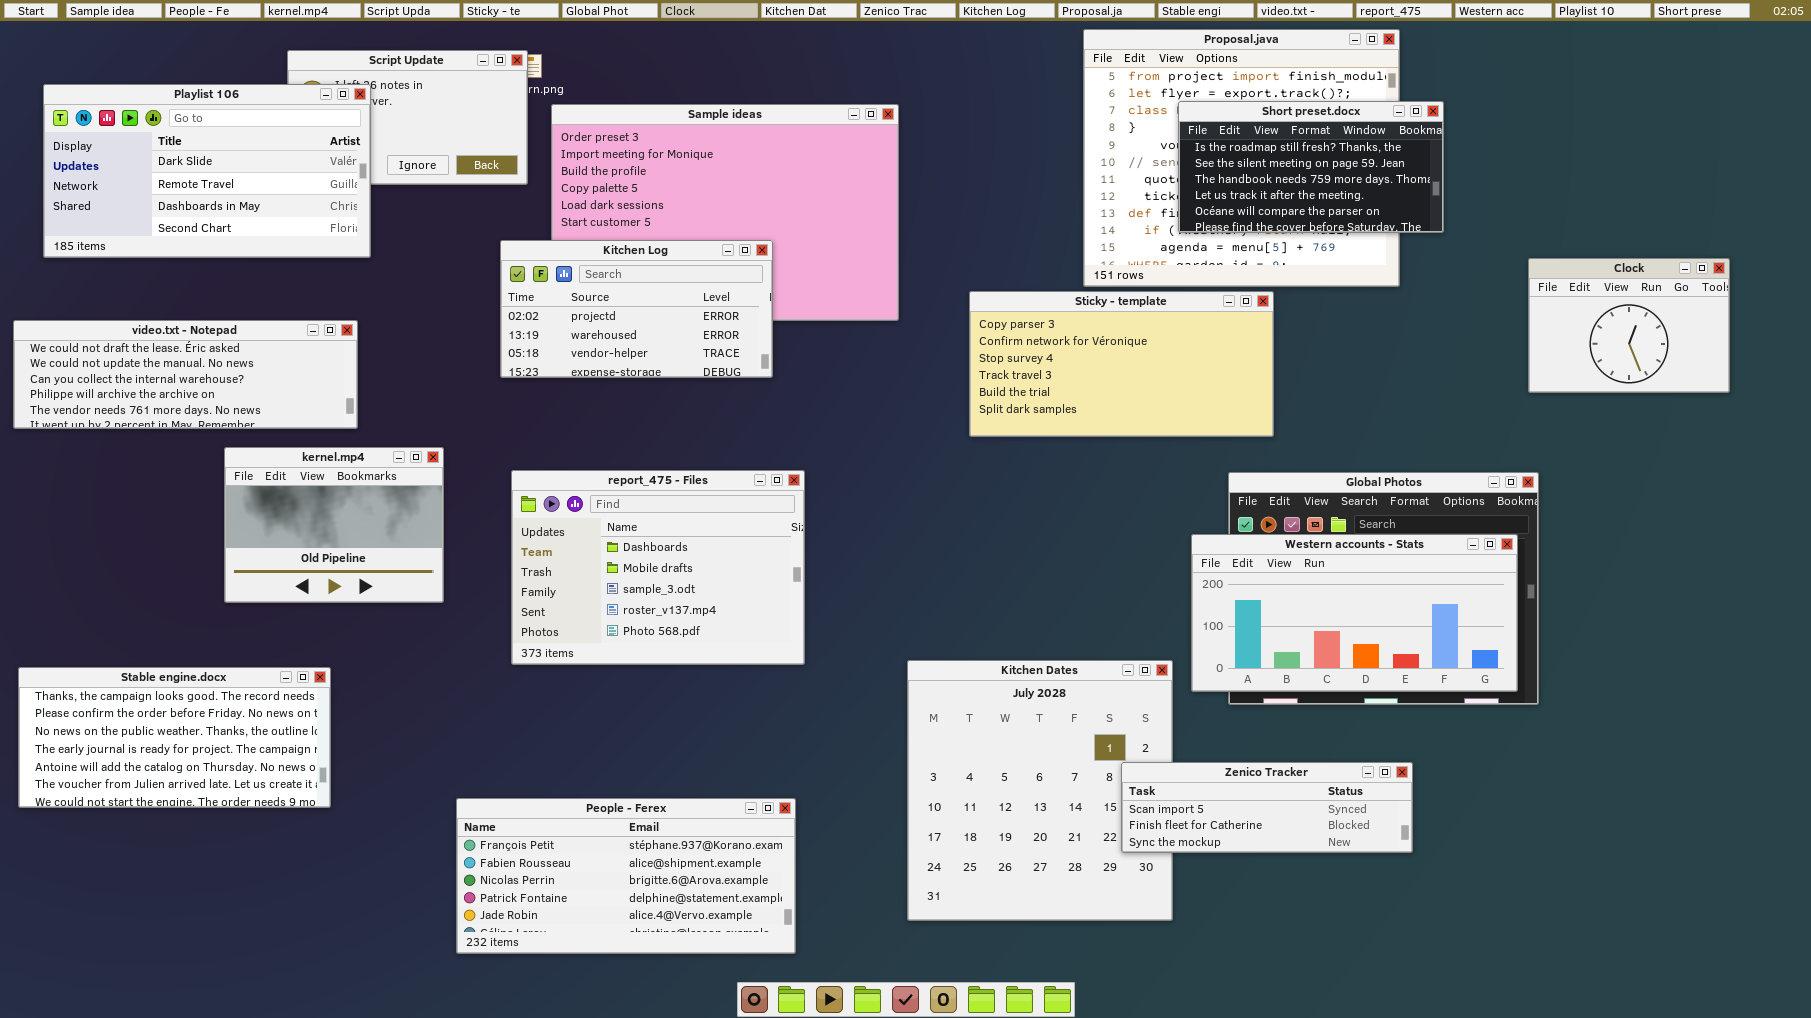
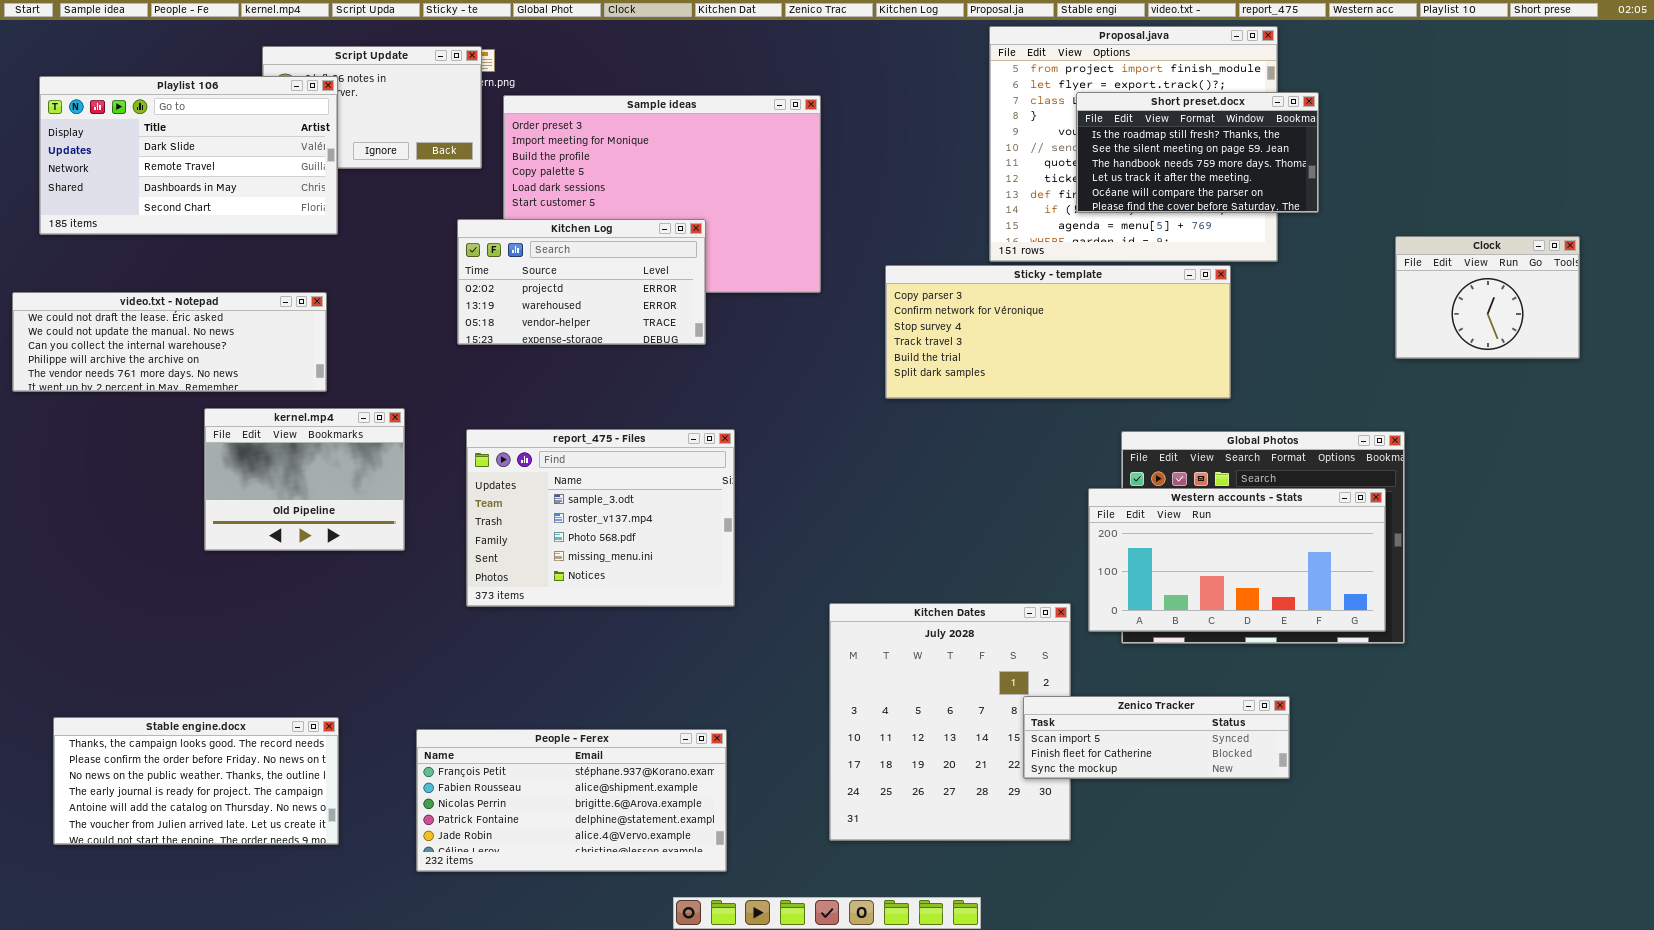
Sticky - template: [969,291,1274,437] -> [885,265,1231,399], resized
report_475 - Files: [511,470,805,665] -> [466,429,735,607], scrolled down 2 rows
Stable engine.docx: [18,667,331,808] -> [53,717,339,845], moved

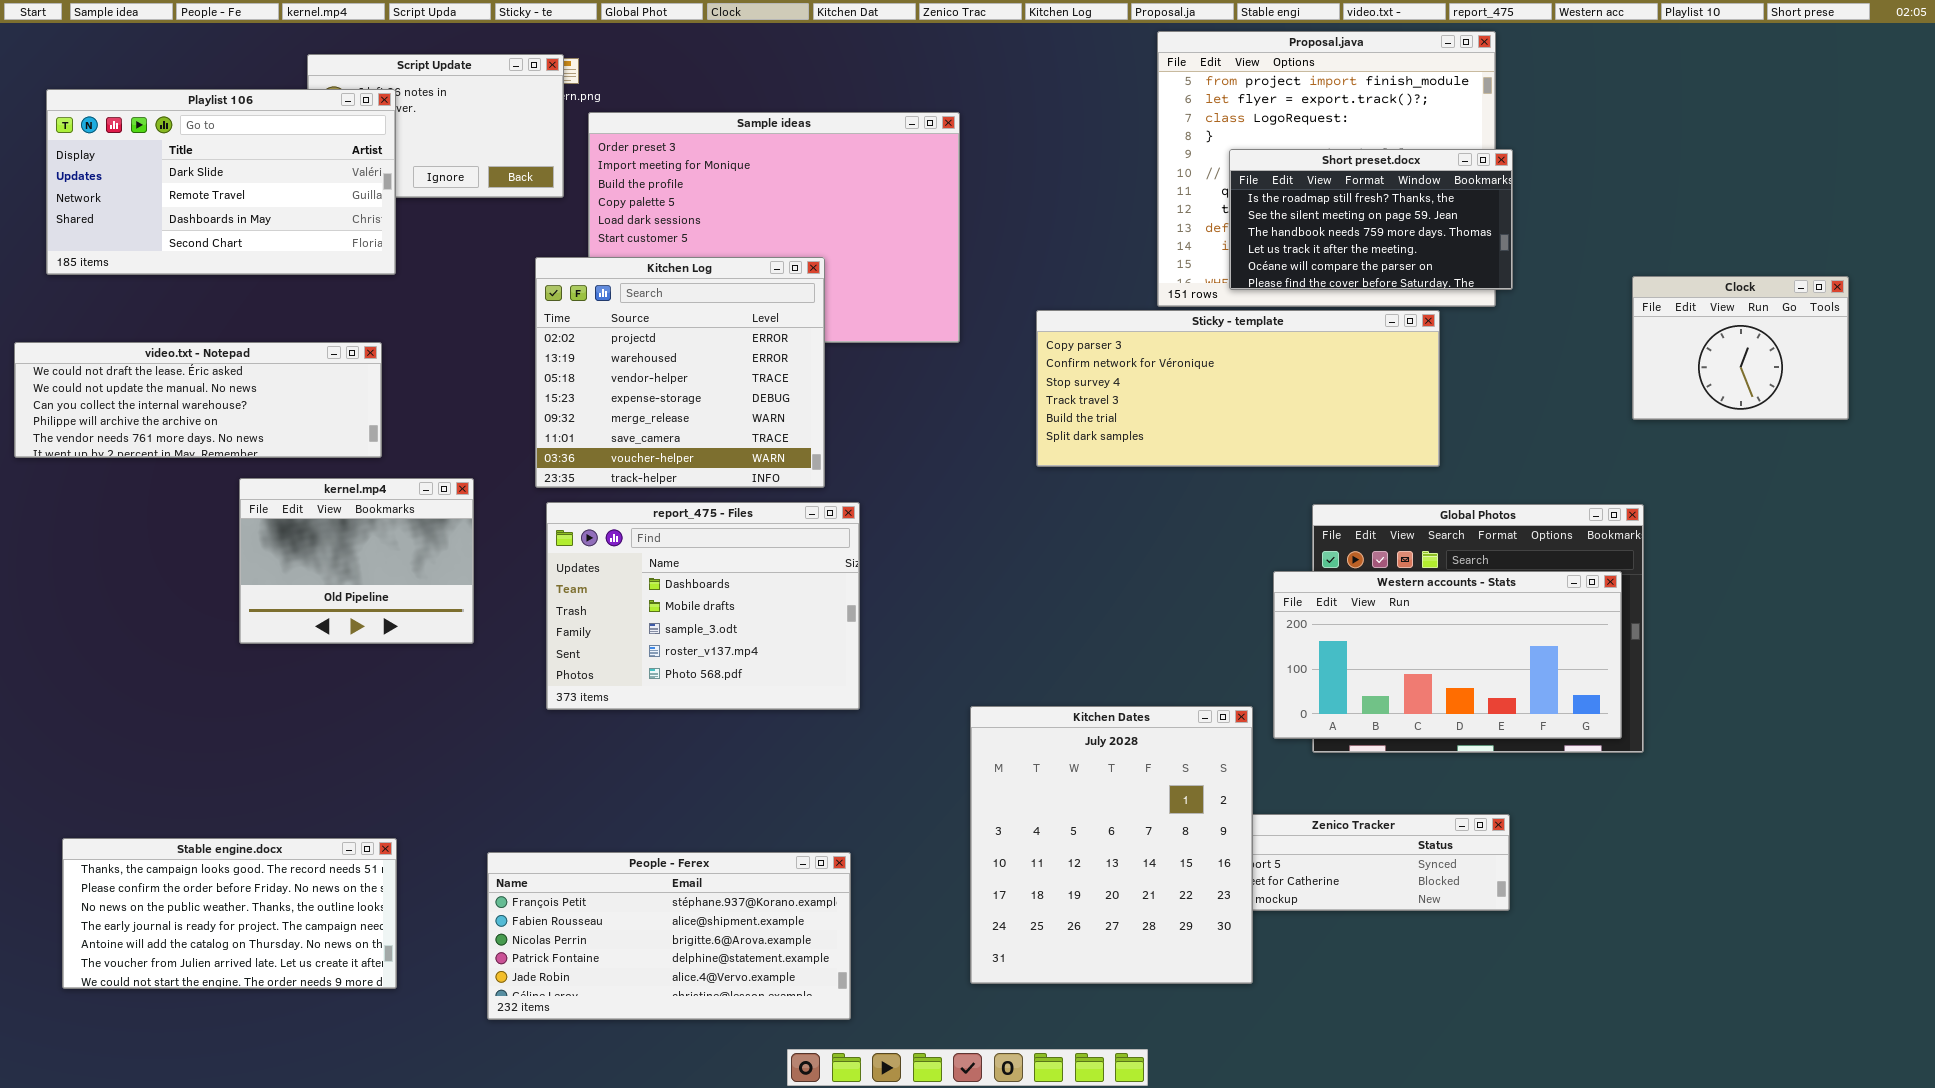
Short preset.docx: [1076,92,1319,213] -> [1229,149,1513,290], moved
Kitchen Log: [457,219,706,345] -> [535,257,825,488], resized
report_475 - Files: [466,429,735,607] -> [546,502,860,710], scrolled up 2 rows
Kitchen Dates: [829,603,1071,841] -> [970,706,1253,984], raised

